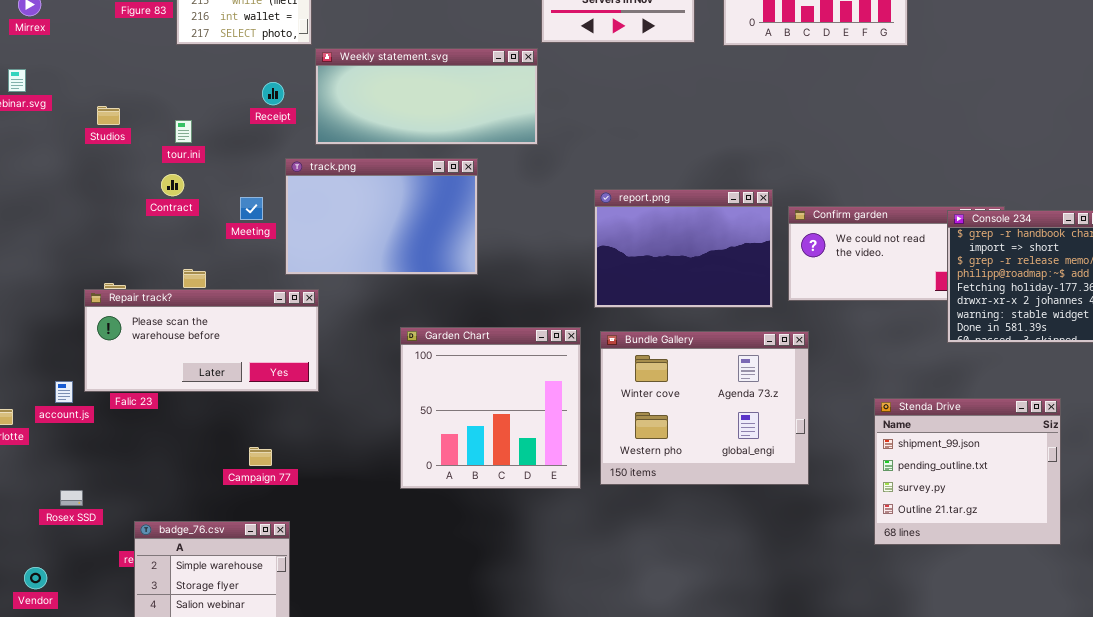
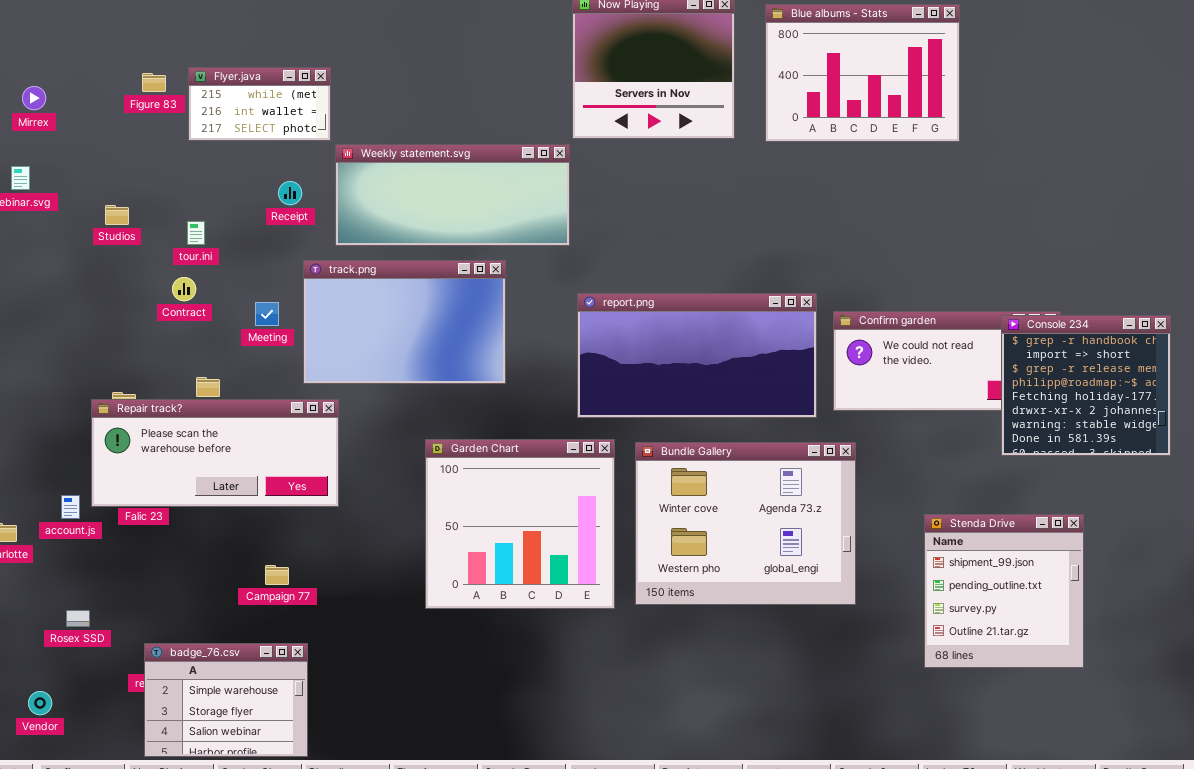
report.png: [594,189,773,308] -> [577,293,817,418], resized
Stenda Drive: [874,398,1061,545] -> [924,514,1084,668], resized

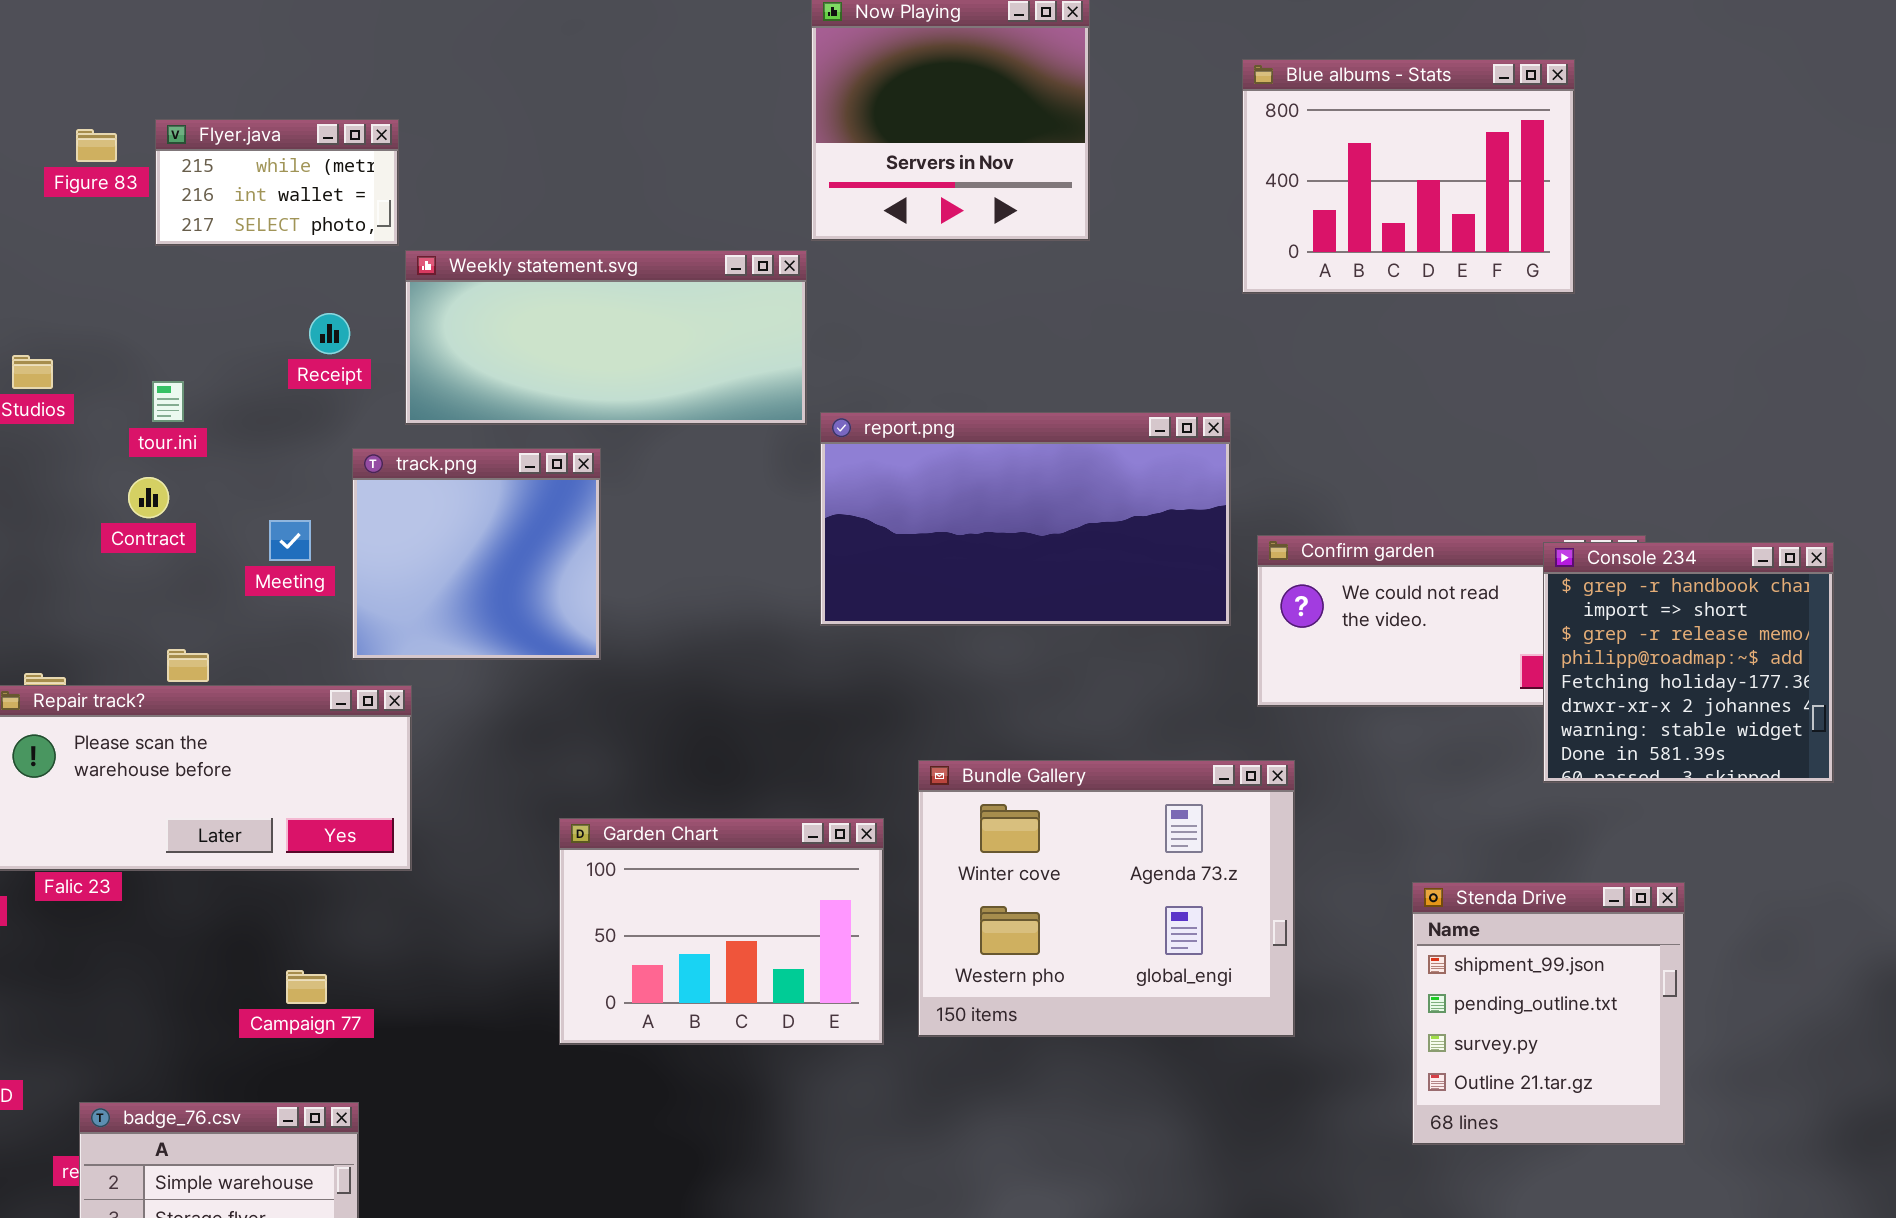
Blue albums - Stats: [765,4,960,142] -> [1242,59,1575,294], moved
track.png: [303,260,506,384] -> [352,448,601,660], resized
report.png: [577,293,817,418] -> [820,412,1231,626], moved
Garden Chart: [425,439,615,609] -> [559,818,884,1045], resized

